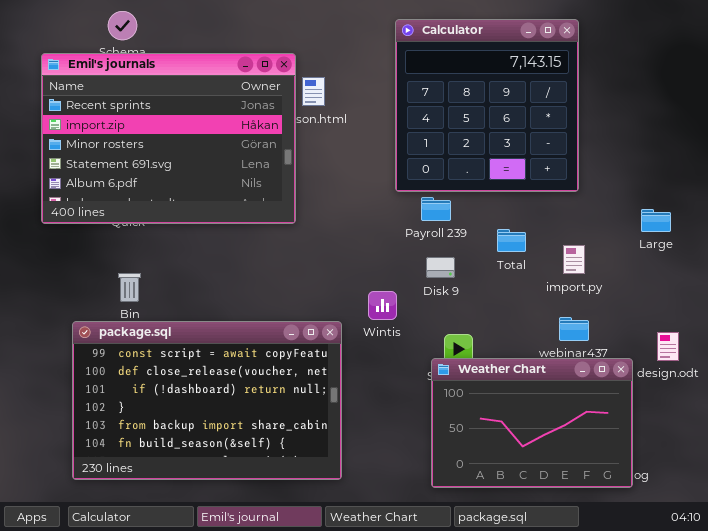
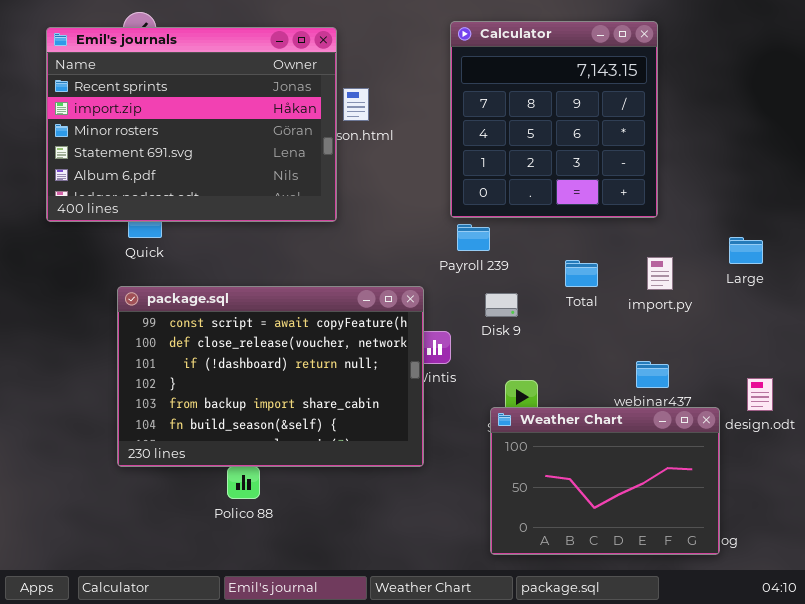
Emil's journals: [41,53,296,224] -> [46,27,337,222], moved
Payroll 239: [421,197,451,221] -> [457,224,490,251], moved
import.py: [563,245,585,274] -> [647,257,673,290], moved
package.sql: [72,321,342,480] -> [117,286,424,467], moved

